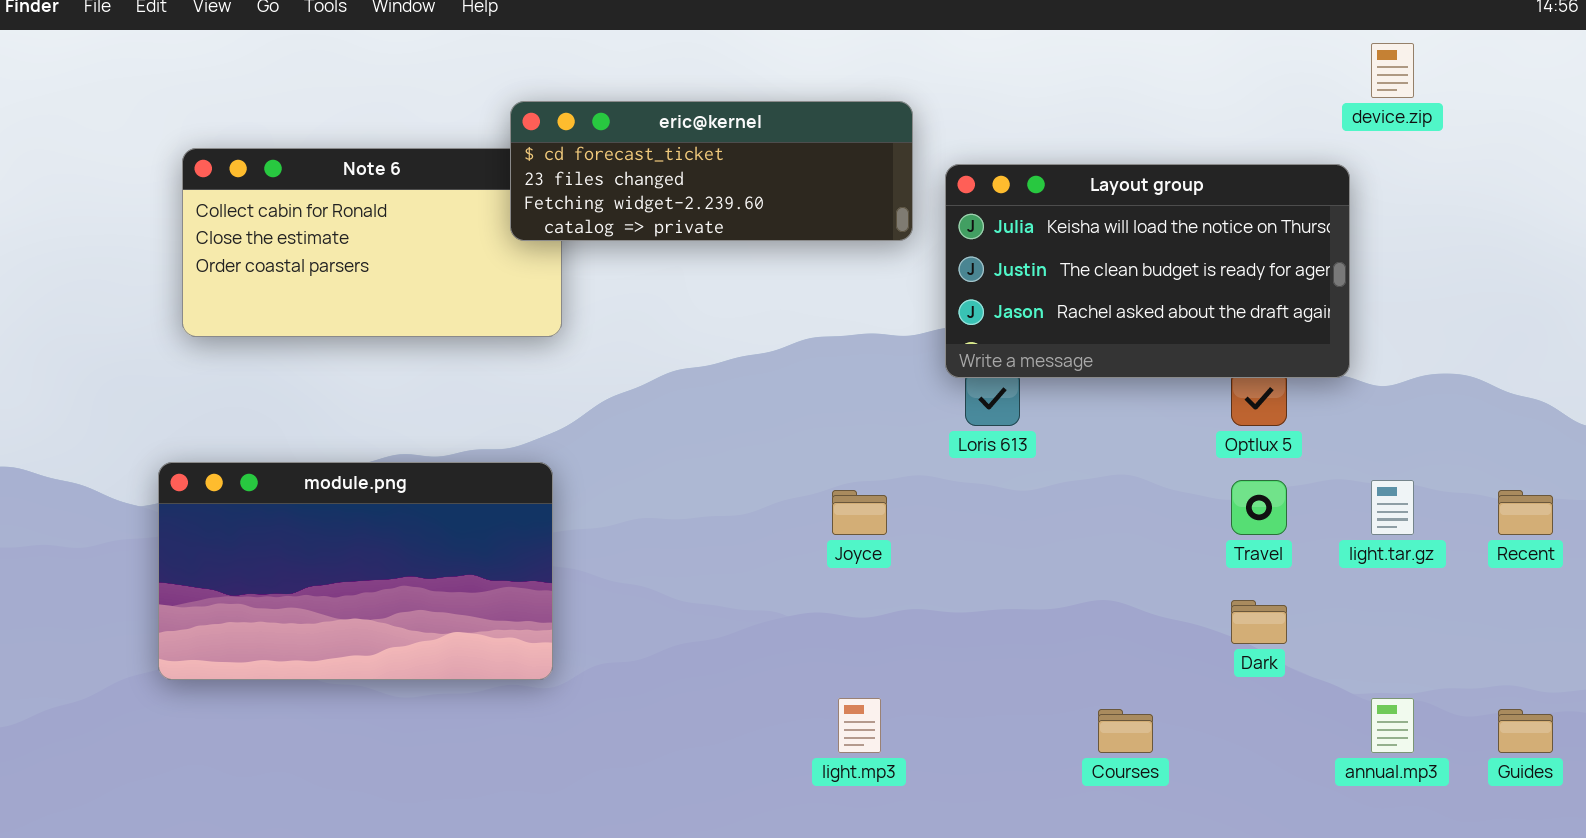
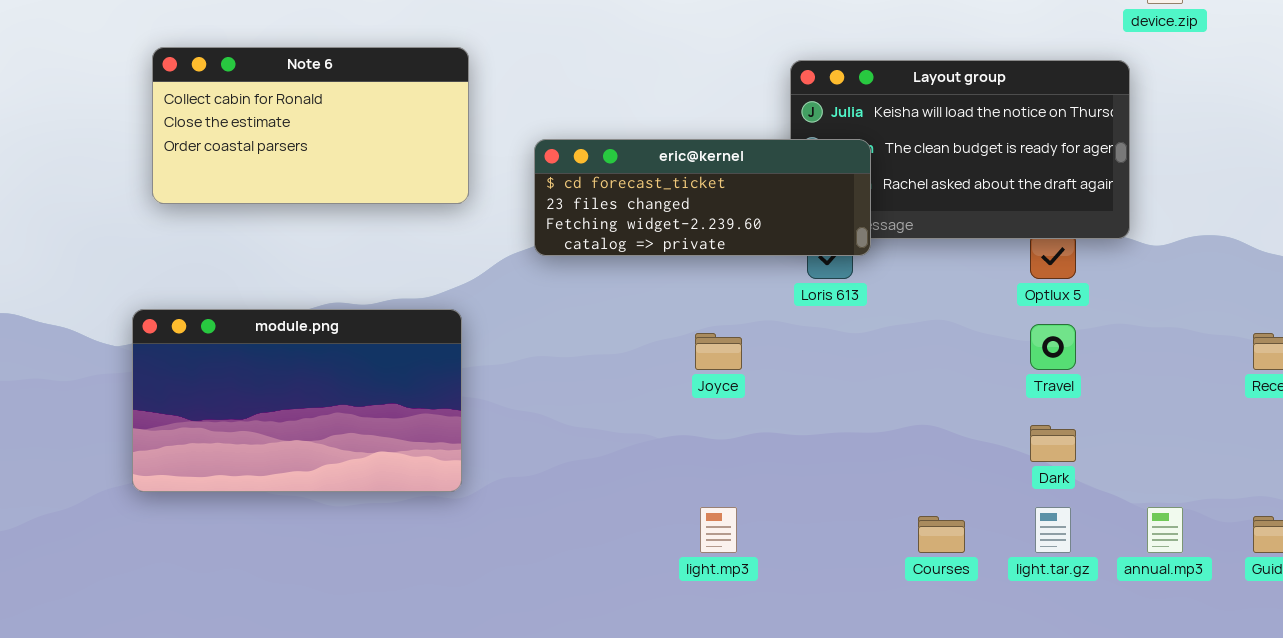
eric@kernel: [510,101,913,241] -> [534,139,871,256], moved
light.tar.gz: [1371,480,1414,535] -> [1035,507,1071,553], moved

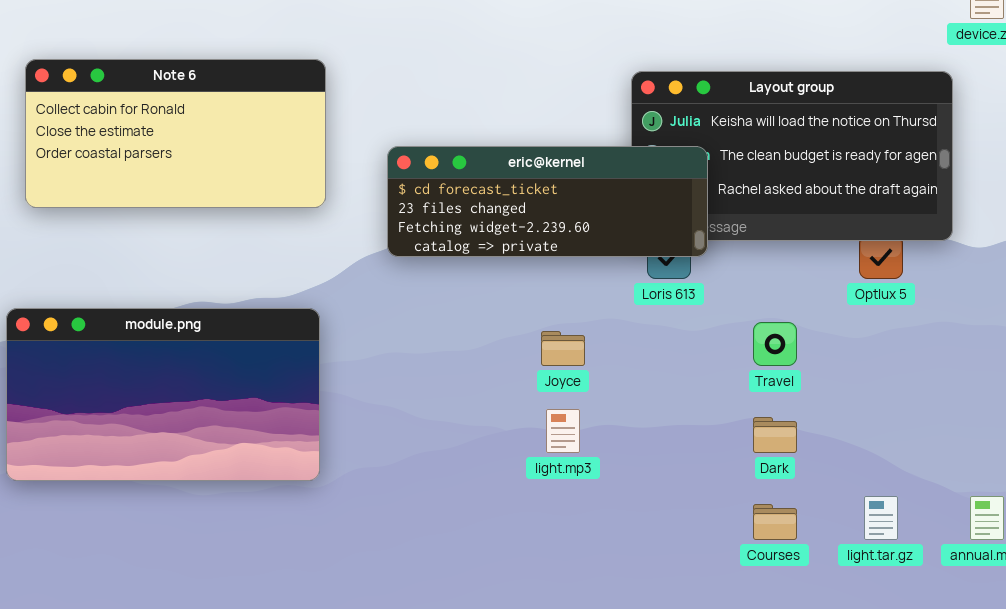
Travel: [1030,324,1076,370] -> [753,322,797,366], moved
Dark: [1030,425,1076,462] -> [753,417,797,453], moved
light.mp3: [700,507,737,553] -> [546,409,580,453], moved

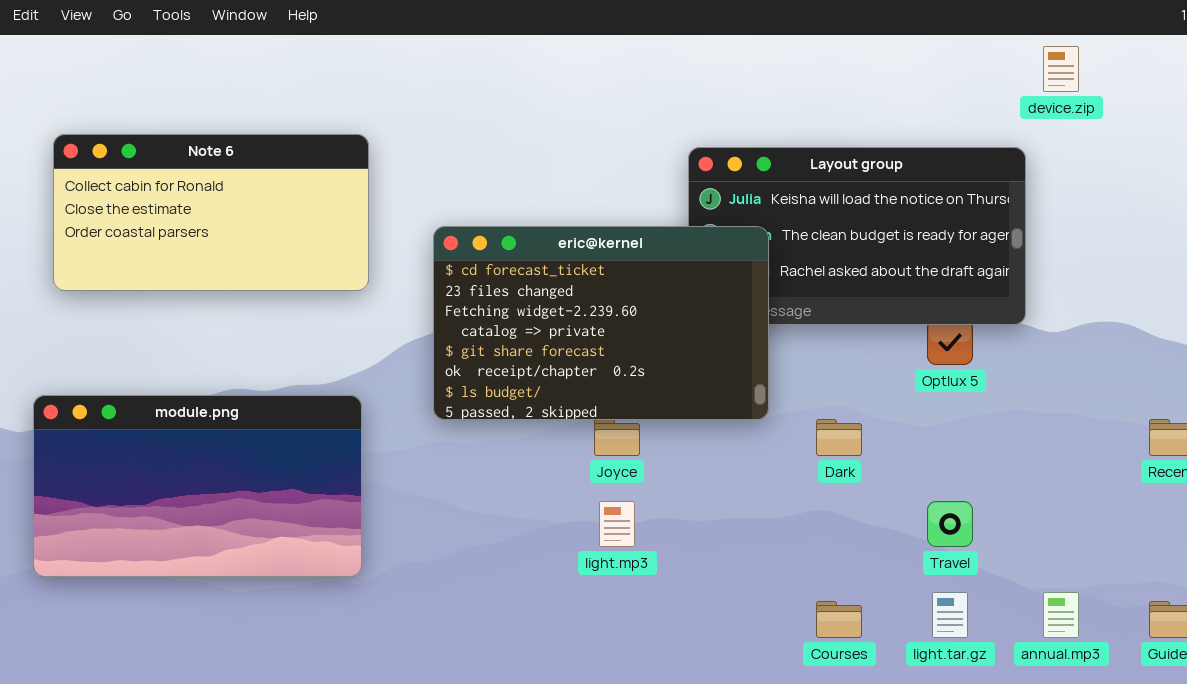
eric@kernel: [387,146,708,257] -> [433,226,769,420], resized
Travel: [753,322,797,366] -> [927,501,973,547], moved
Dark: [753,417,797,453] -> [816,419,862,456], moved

